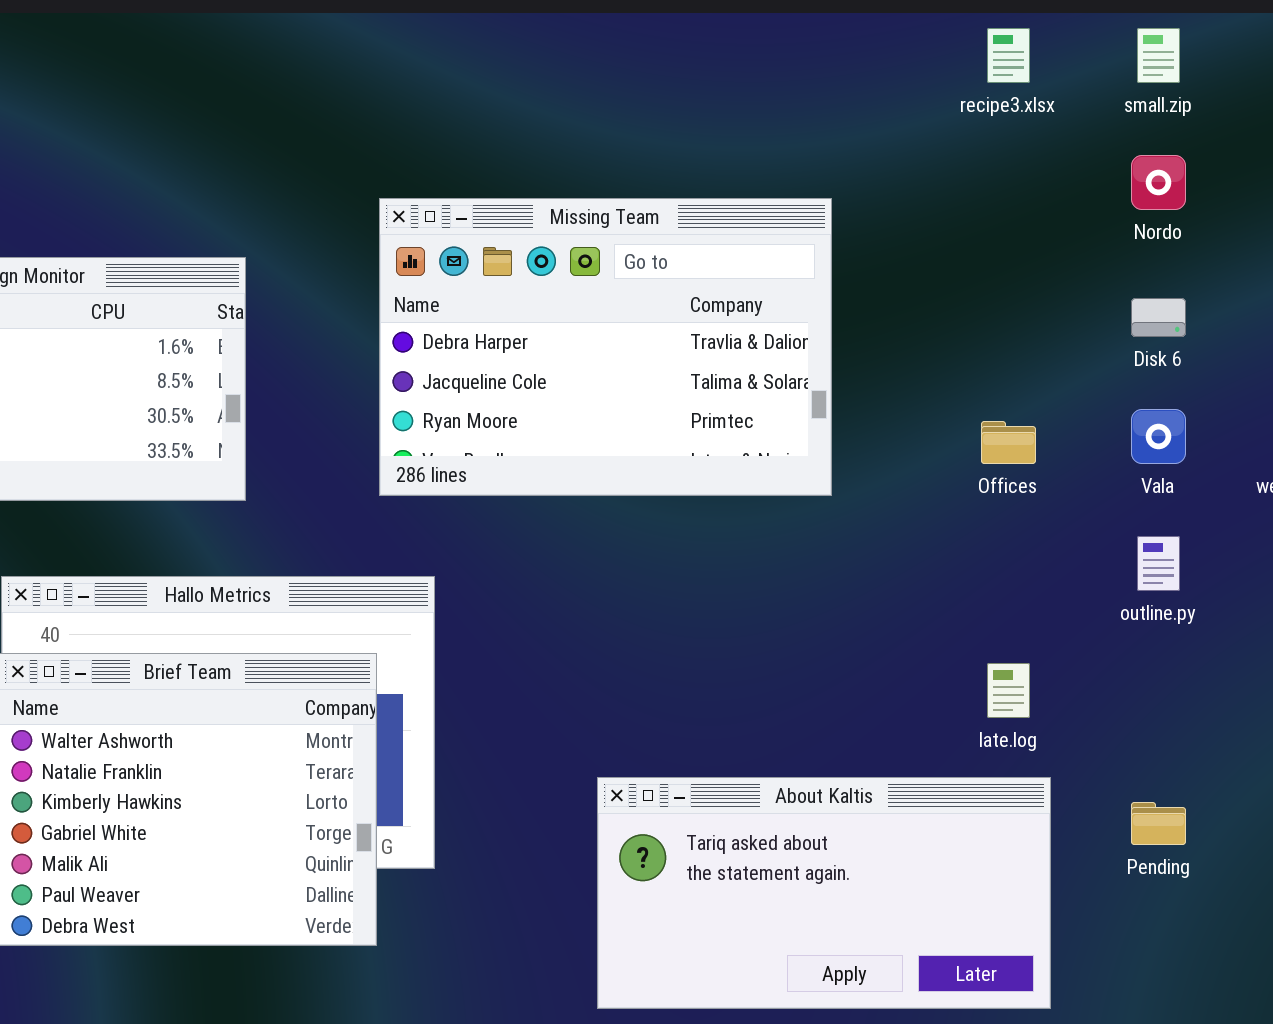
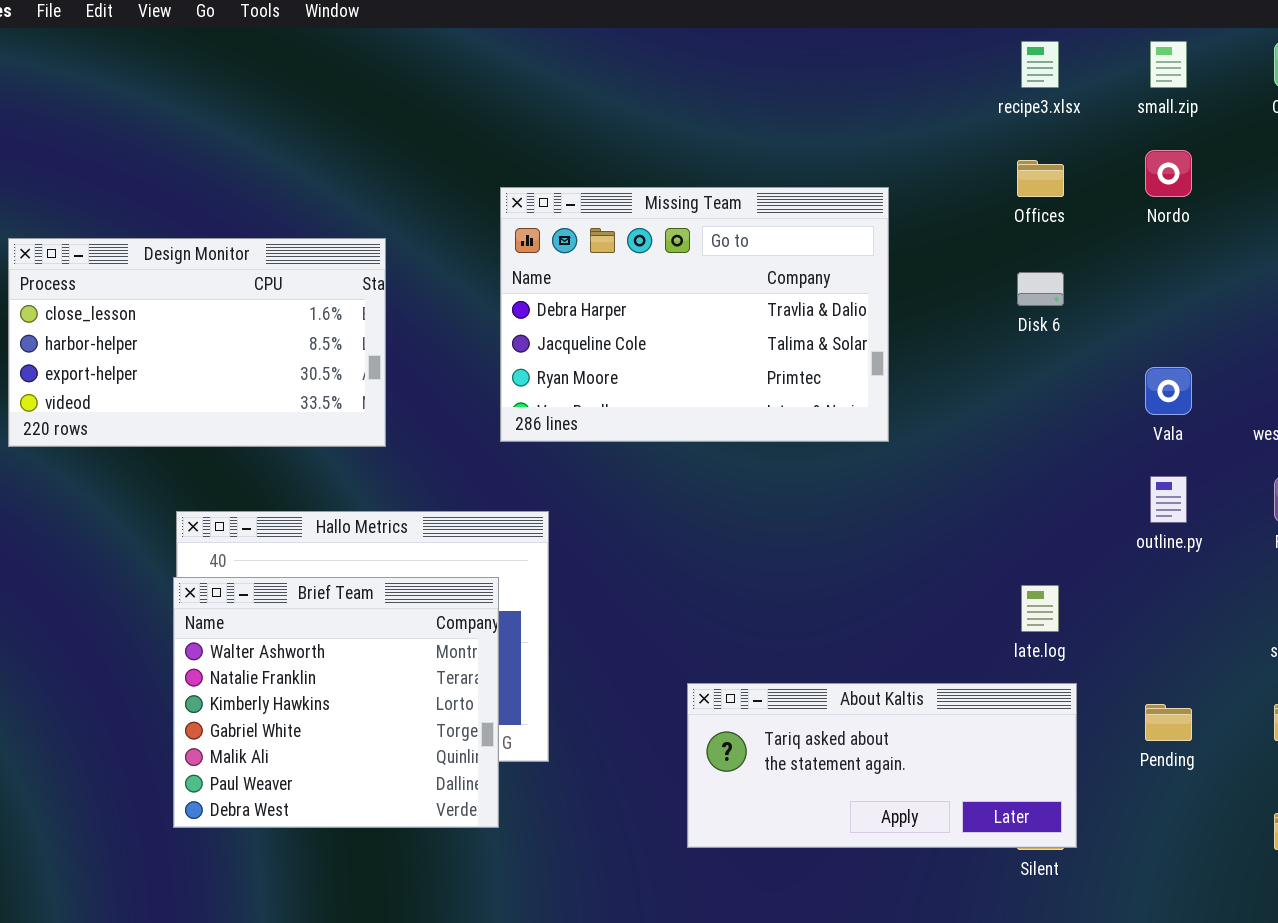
Disk 6: [1131,298,1186,337] -> [1017,272,1064,306], moved
Offices: [981,421,1036,464] -> [1017,160,1064,197], moved
About Kaltis: [597,777,1051,1009] -> [687,683,1077,848], resized

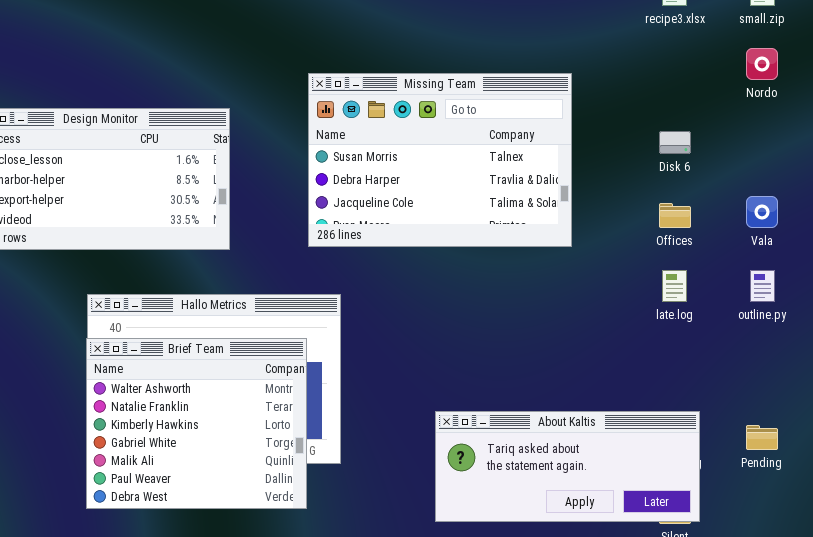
Offices: [1017,160,1064,197] -> [659,203,691,228], moved
Missing Team: [500,187,889,442] -> [308,73,572,247], scrolled up 1 row
late.log: [1021,585,1059,632] -> [662,270,687,302], moved

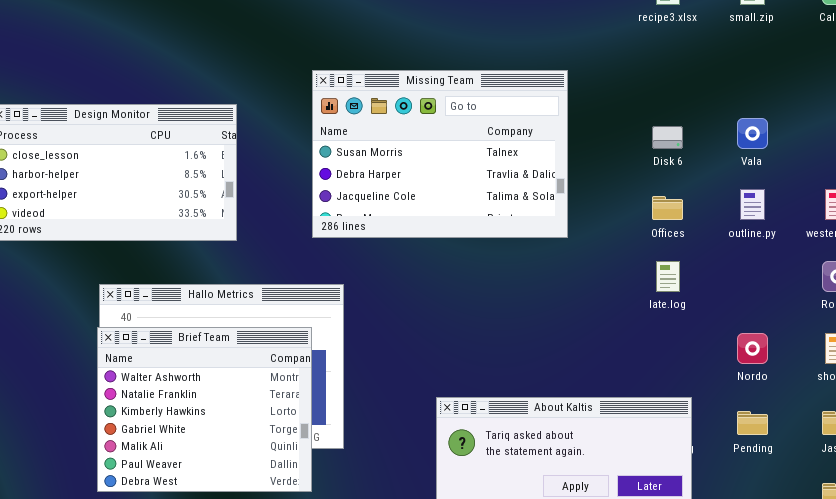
Nordo: [746,48,778,80] -> [737,333,768,364], moved
Vala: [746,196,778,228] -> [737,118,768,149], moved
outline.py: [750,270,775,302] -> [740,189,765,220], moved

